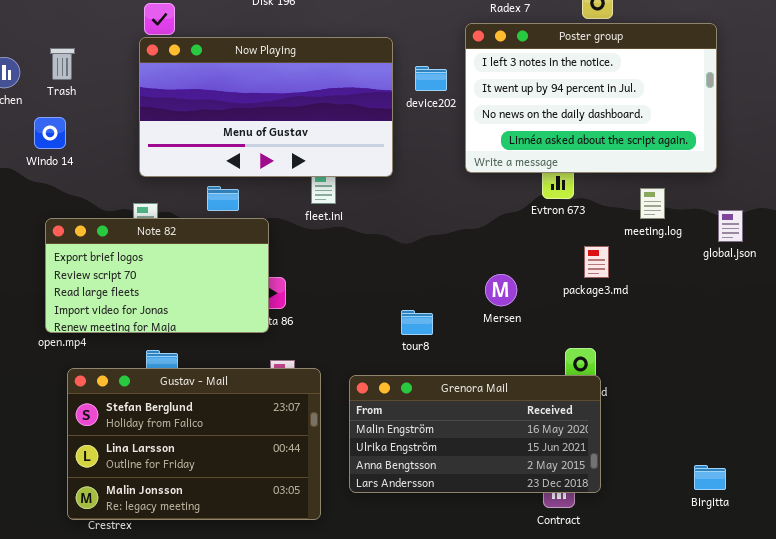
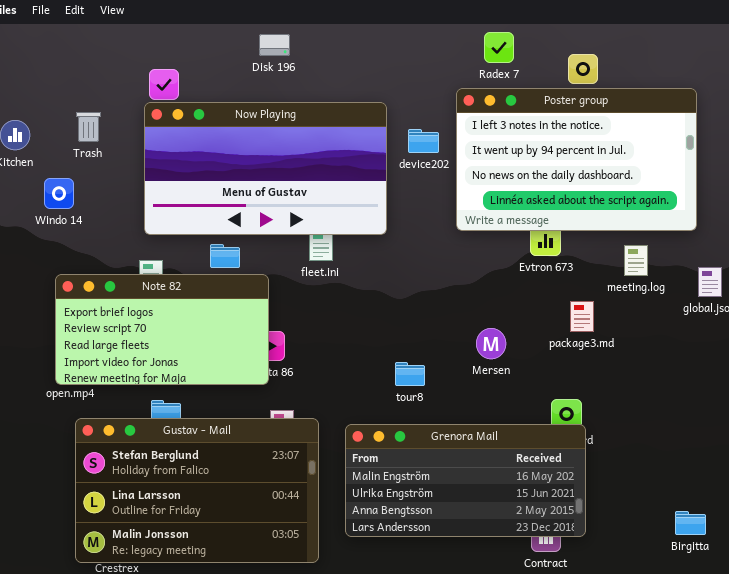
Trash: [50,48,75,80] -> [76,112,101,142], moved

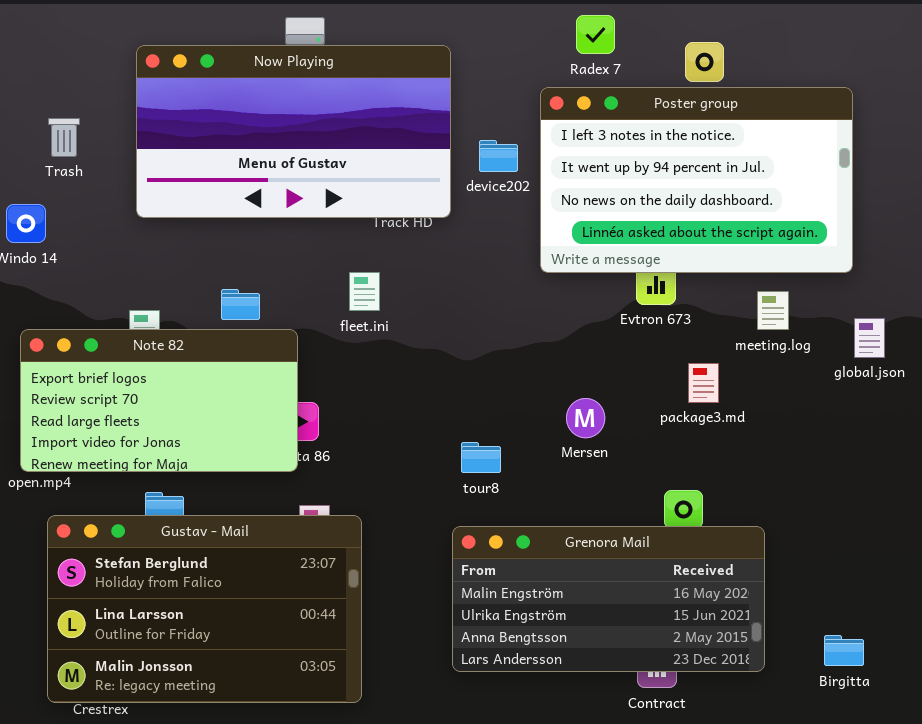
Now Playing: [144,102,387,235] -> [136,45,451,218], moved
Grenora Mail: [345,424,586,537] -> [452,526,765,672], moved

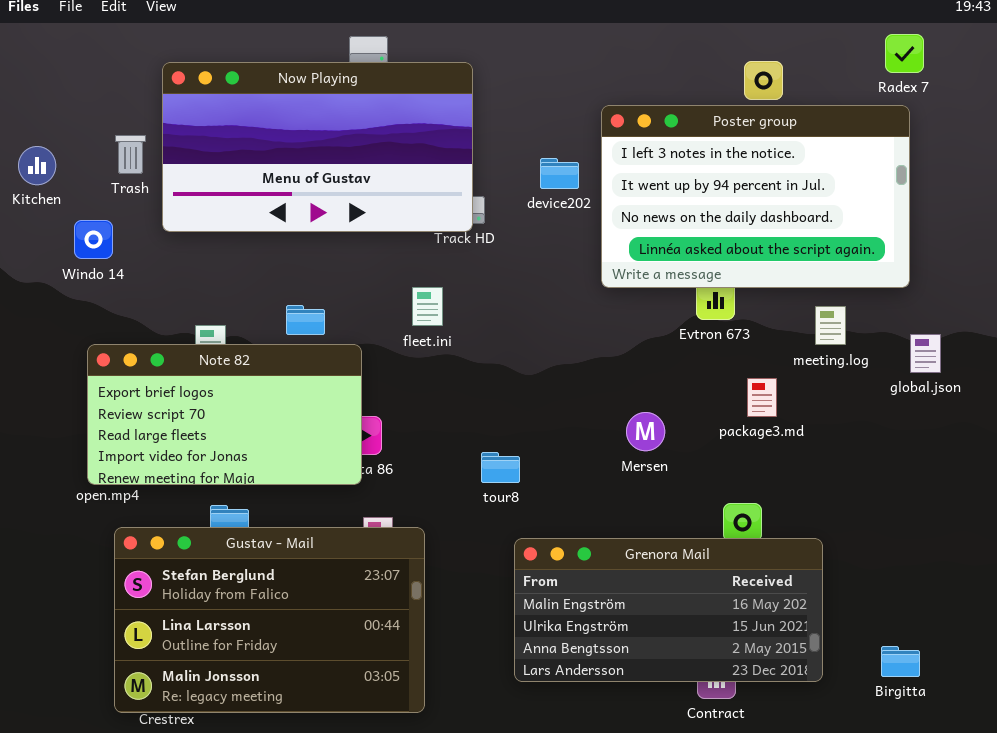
Radex 7: [576,15,615,54] -> [885,34,924,73], moved
Now Playing: [136,45,451,218] -> [162,62,473,232], moved
tour8: [461,442,501,473] -> [481,452,520,483], moved

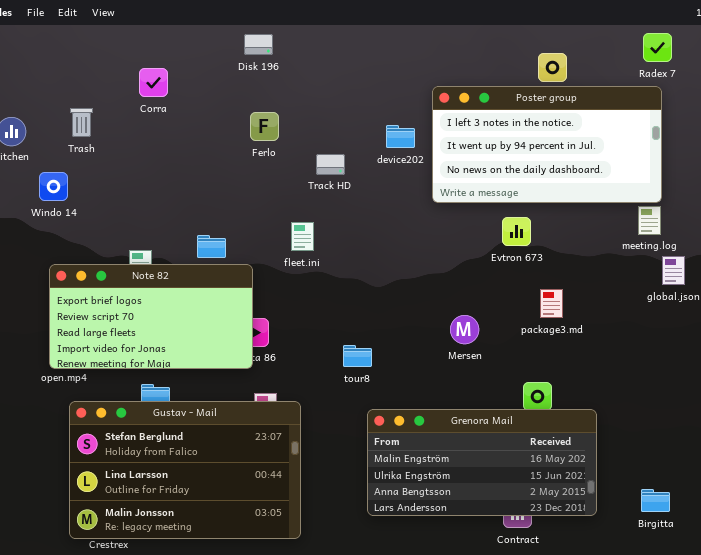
Now Playing: [162,62,473,232] -> none, closed
Poster group: [601,105,910,288] -> [432,86,662,203], resized
meeting.log: [815,306,846,345] -> [638,206,661,235], moved

